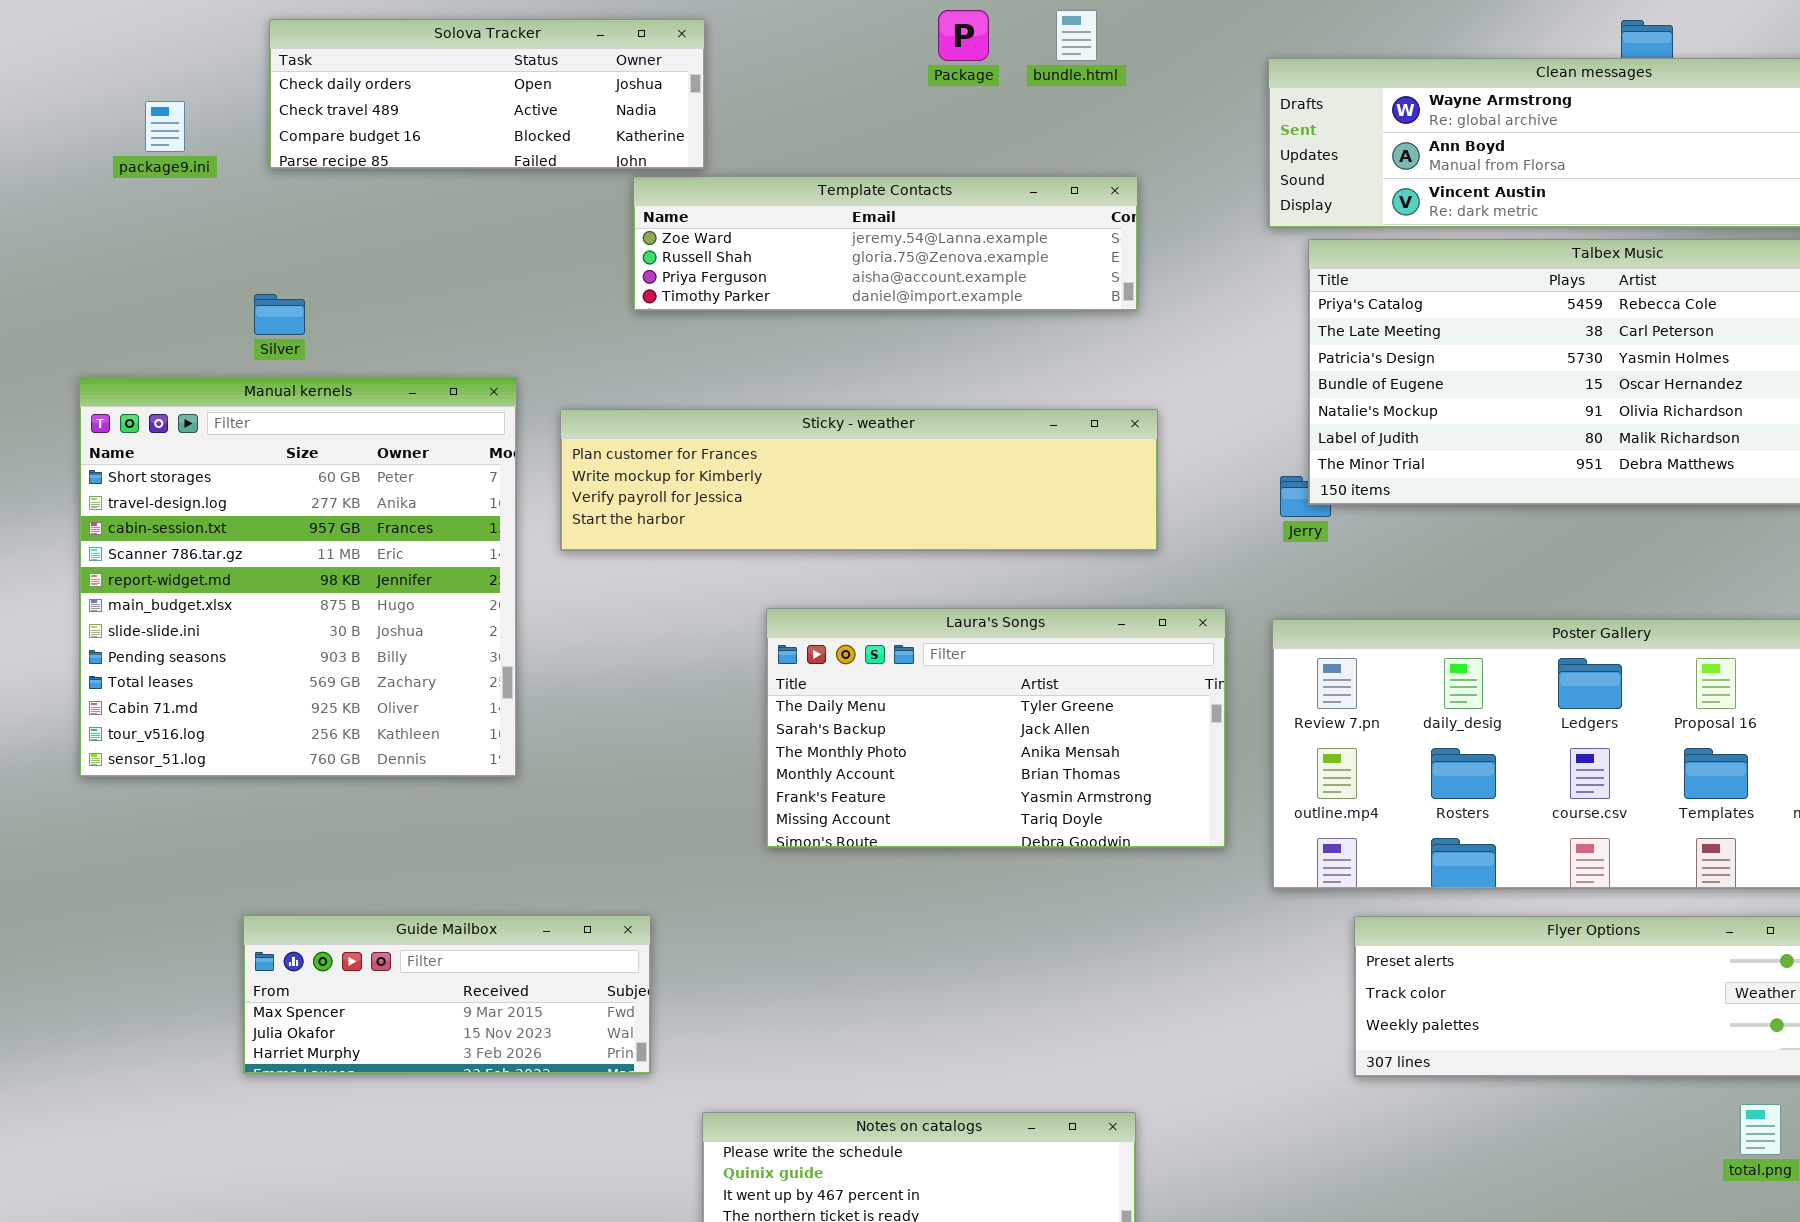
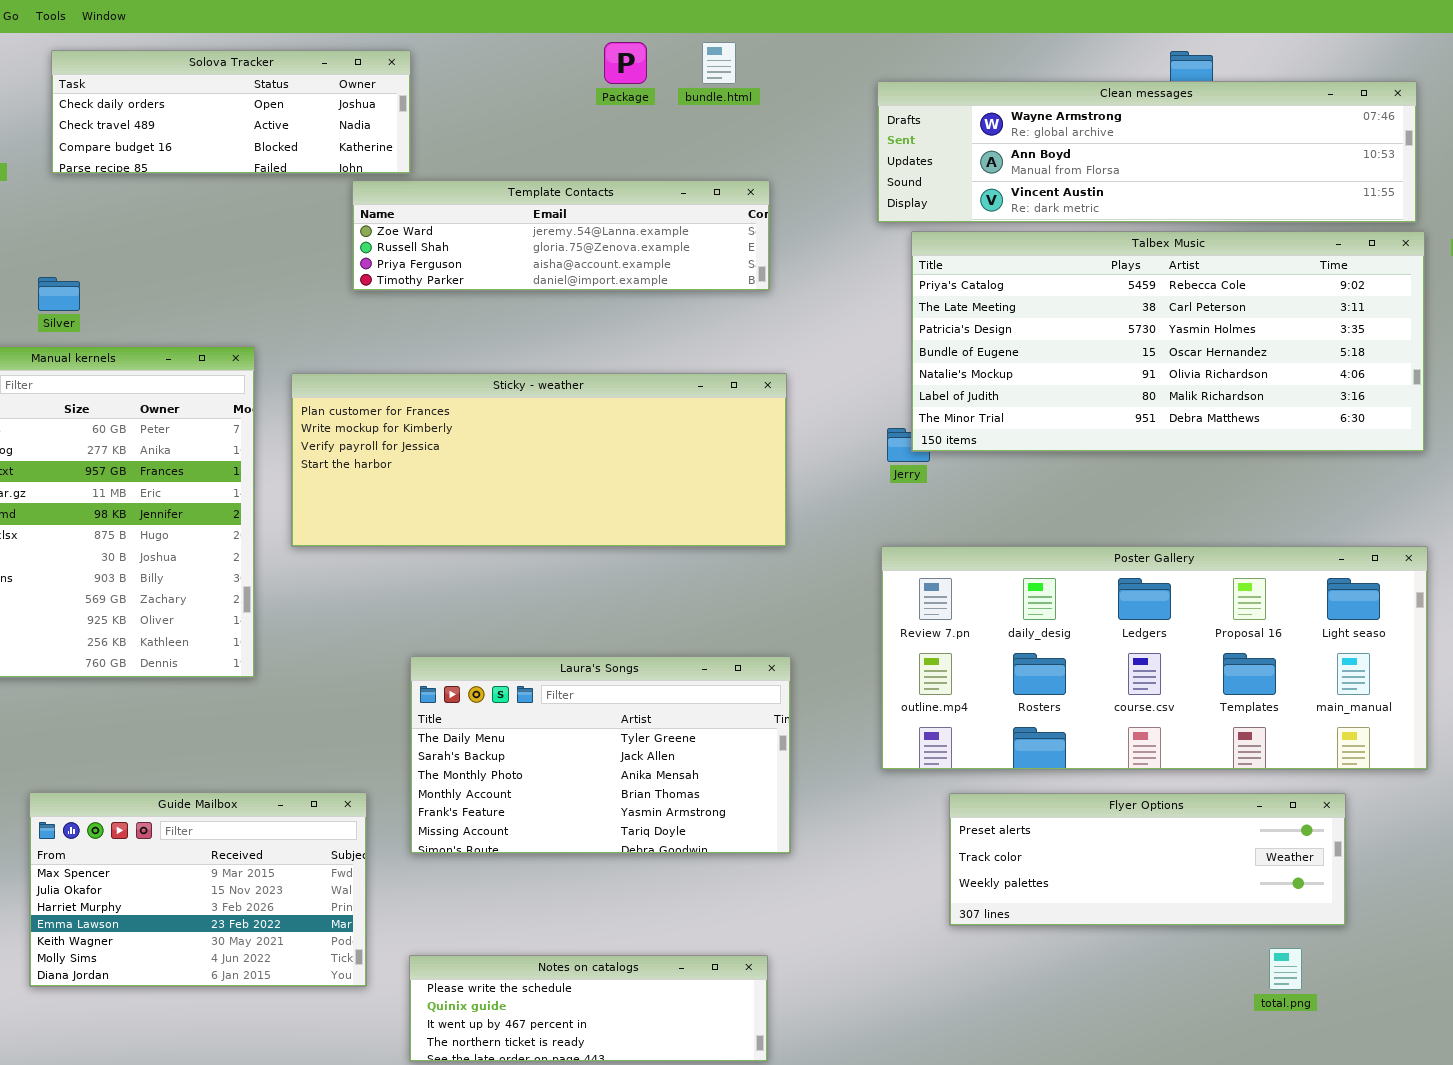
Sticky - weather: [560,409,1158,551] -> [291,373,787,547], resized
Laura's Songs: [766,608,1226,848] -> [410,656,791,854], moved
Guide Mailbox: [243,915,651,1074] -> [29,792,367,987], resized

